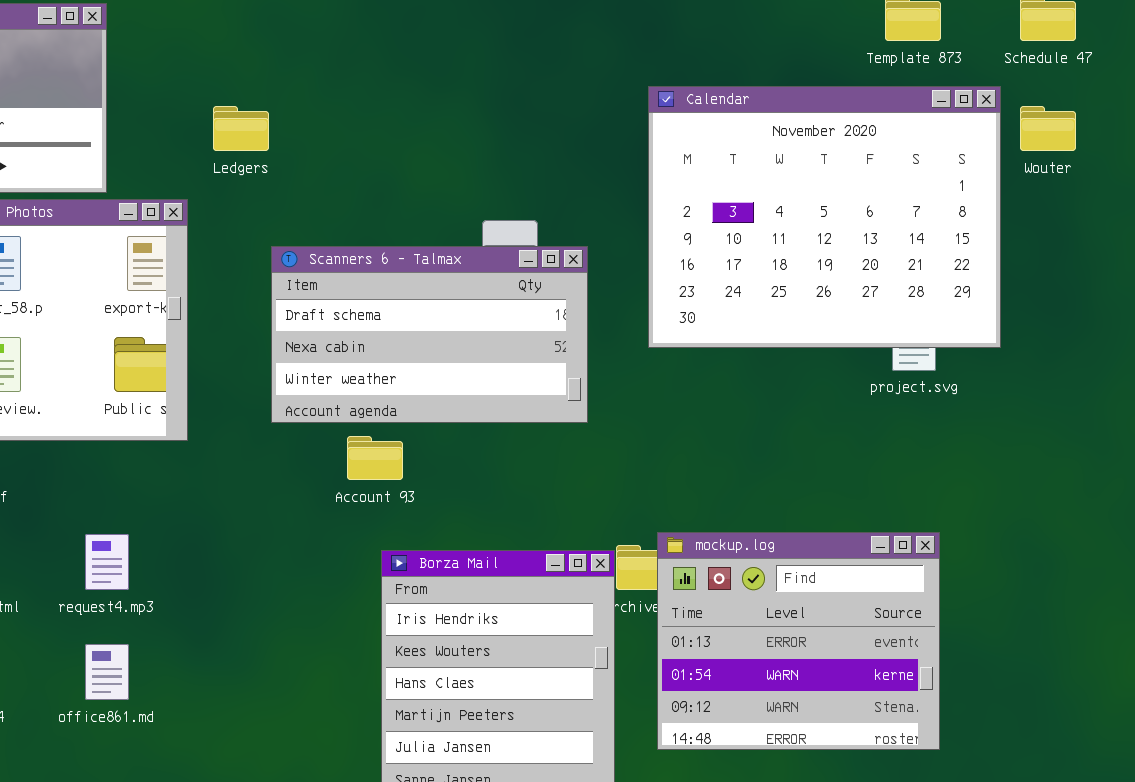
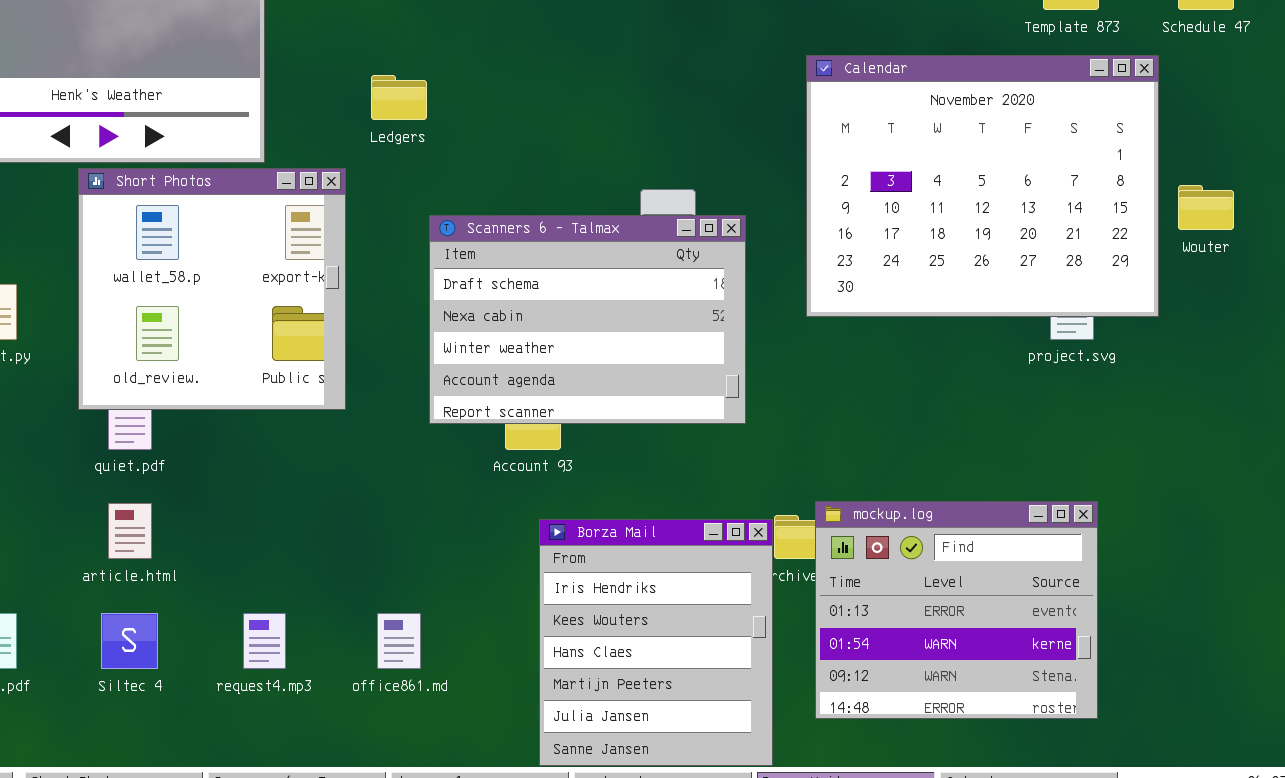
Wouter: [1020,106,1076,151] -> [1178,185,1234,230], moved
Scanners 6 - Talmax: [271,246,588,423] -> [429,215,746,424], resized
request4.mp3: [85,534,129,590] -> [243,613,286,669], moved
office861.md: [85,644,129,700] -> [377,613,421,669], moved

